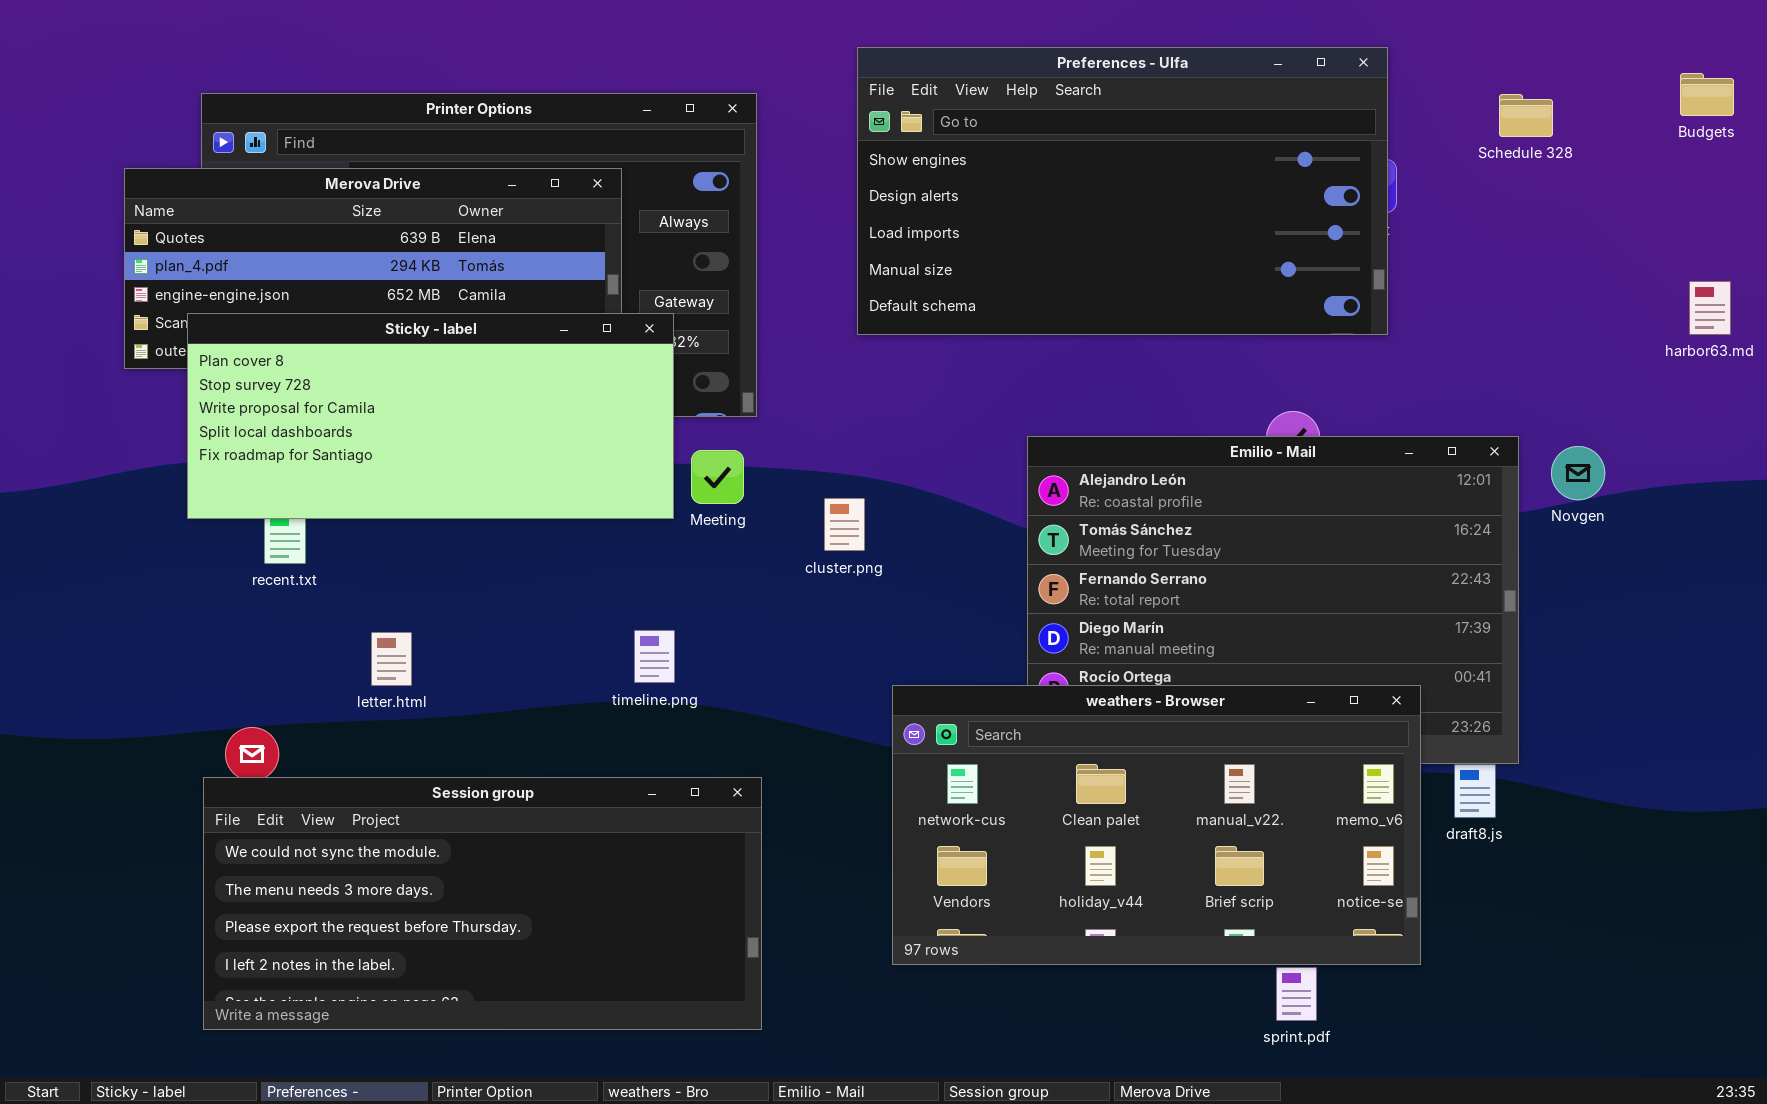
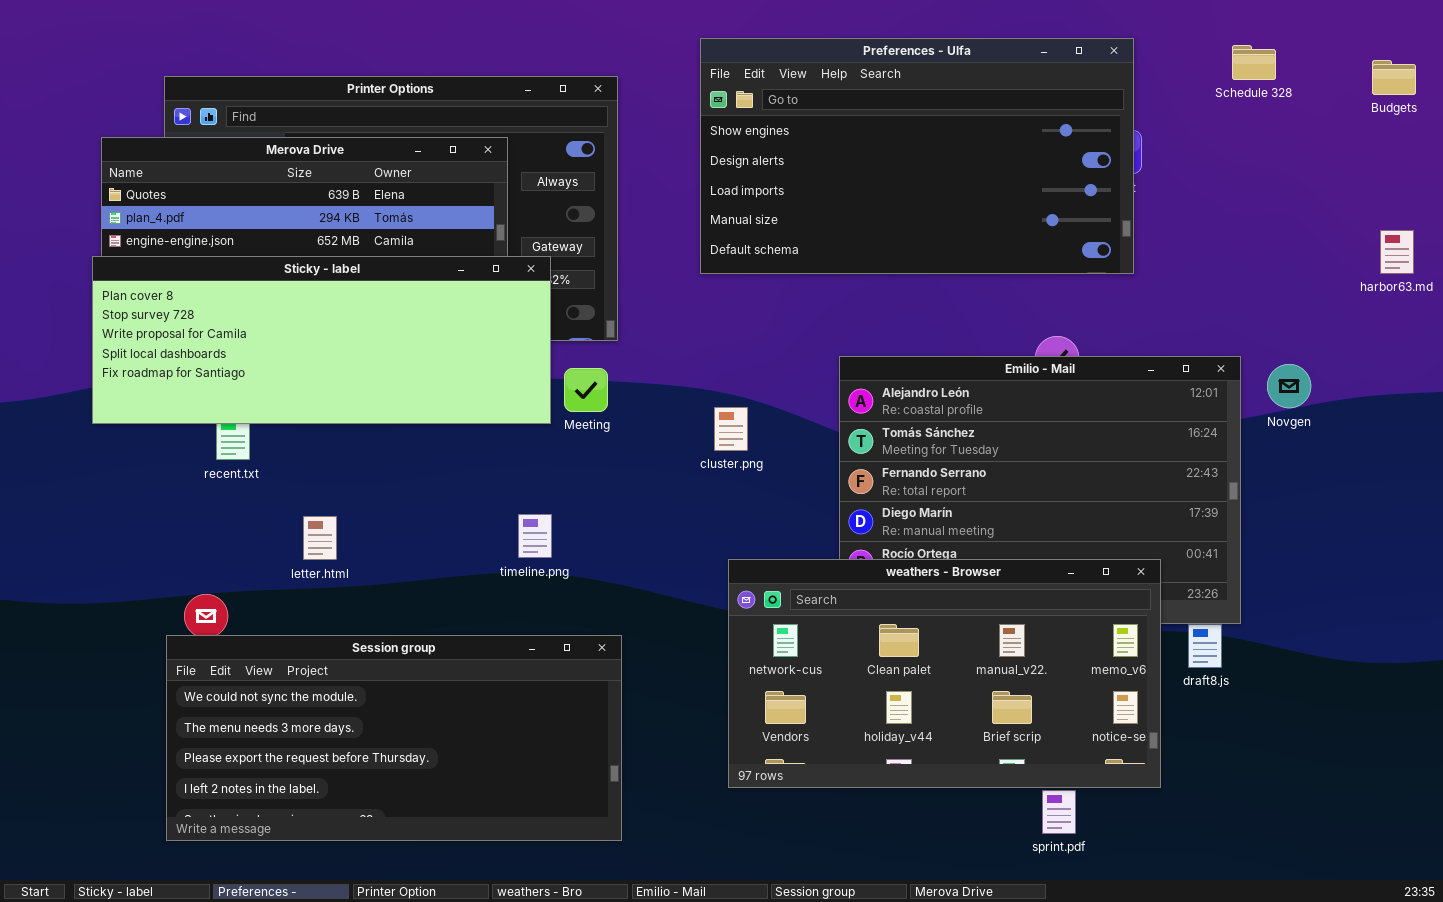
Schedule 328: [1499,94,1553,137] -> [1232,45,1276,80], moved
Sticky - label: [187,313,674,519] -> [92,256,551,424], resized
cluster.png: [824,498,865,551] -> [714,407,748,451], moved

